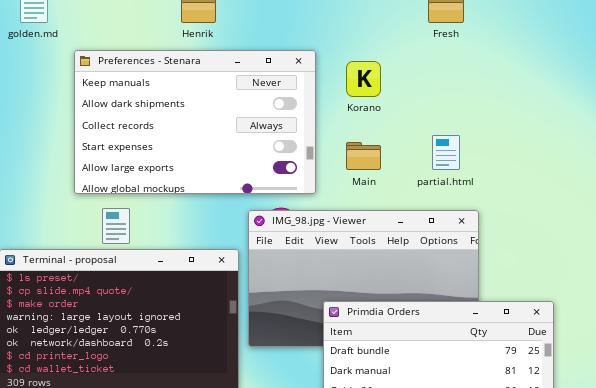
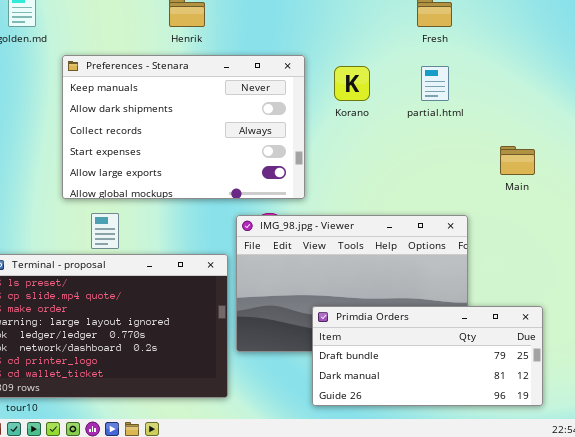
partial.html: [432,135,460,170] -> [421,66,449,101], moved
Main: [346,142,381,170] -> [500,146,535,175], moved

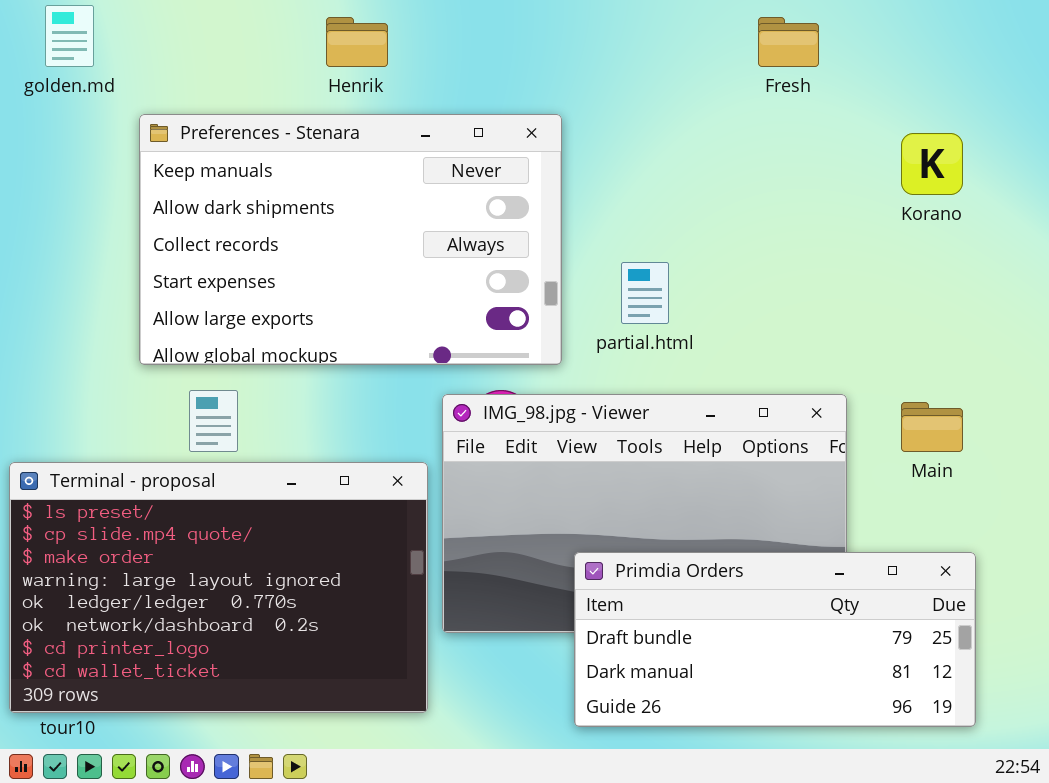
Korano: [334,66,370,101] -> [901,133,963,195], moved
partial.html: [421,66,449,101] -> [621,262,669,324], moved
Main: [500,146,535,175] -> [901,402,963,452], moved

